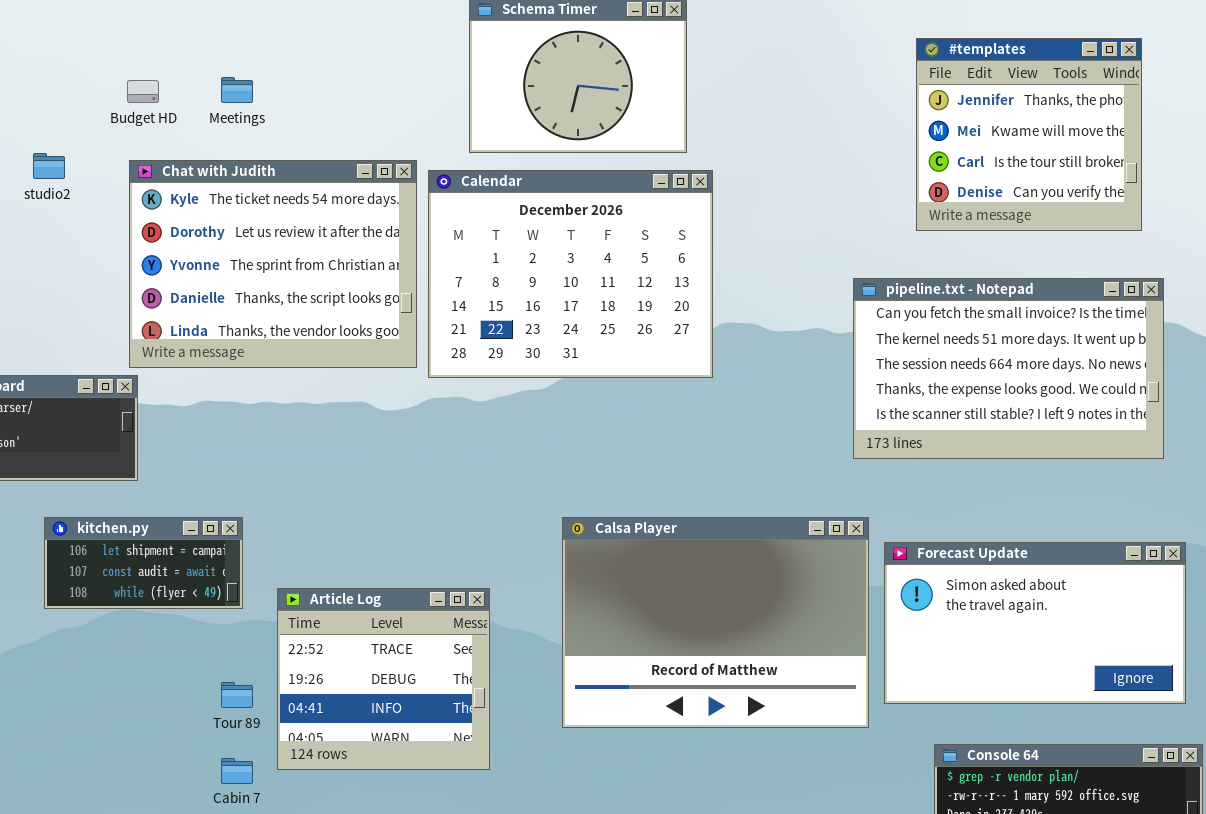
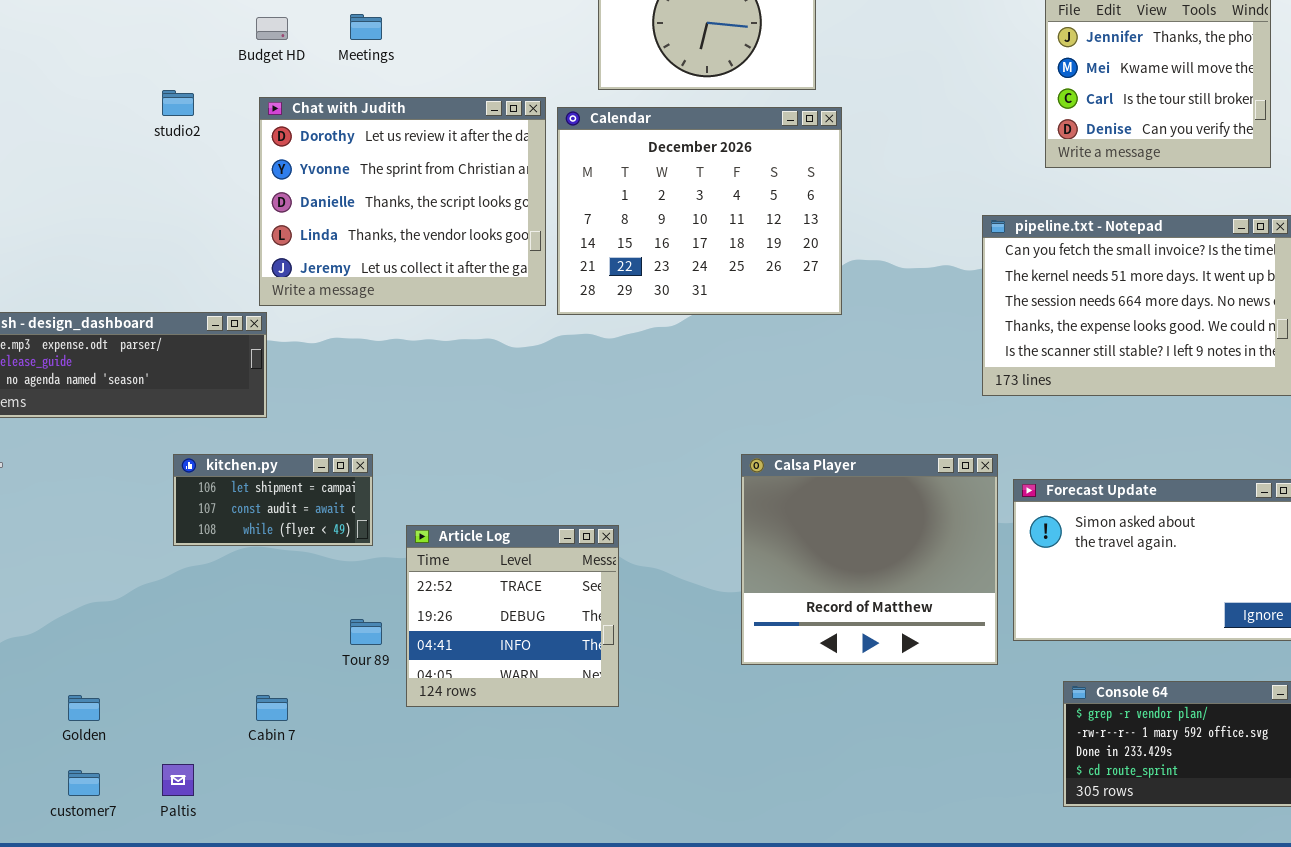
Chat with Judith: [129,160,417,368] -> [259,97,546,306], scrolled down 1 row
Calsa Player: [562,517,869,728] -> [741,454,998,665], resized
Cabin 7: [221,758,253,784] -> [256,695,288,721], moved

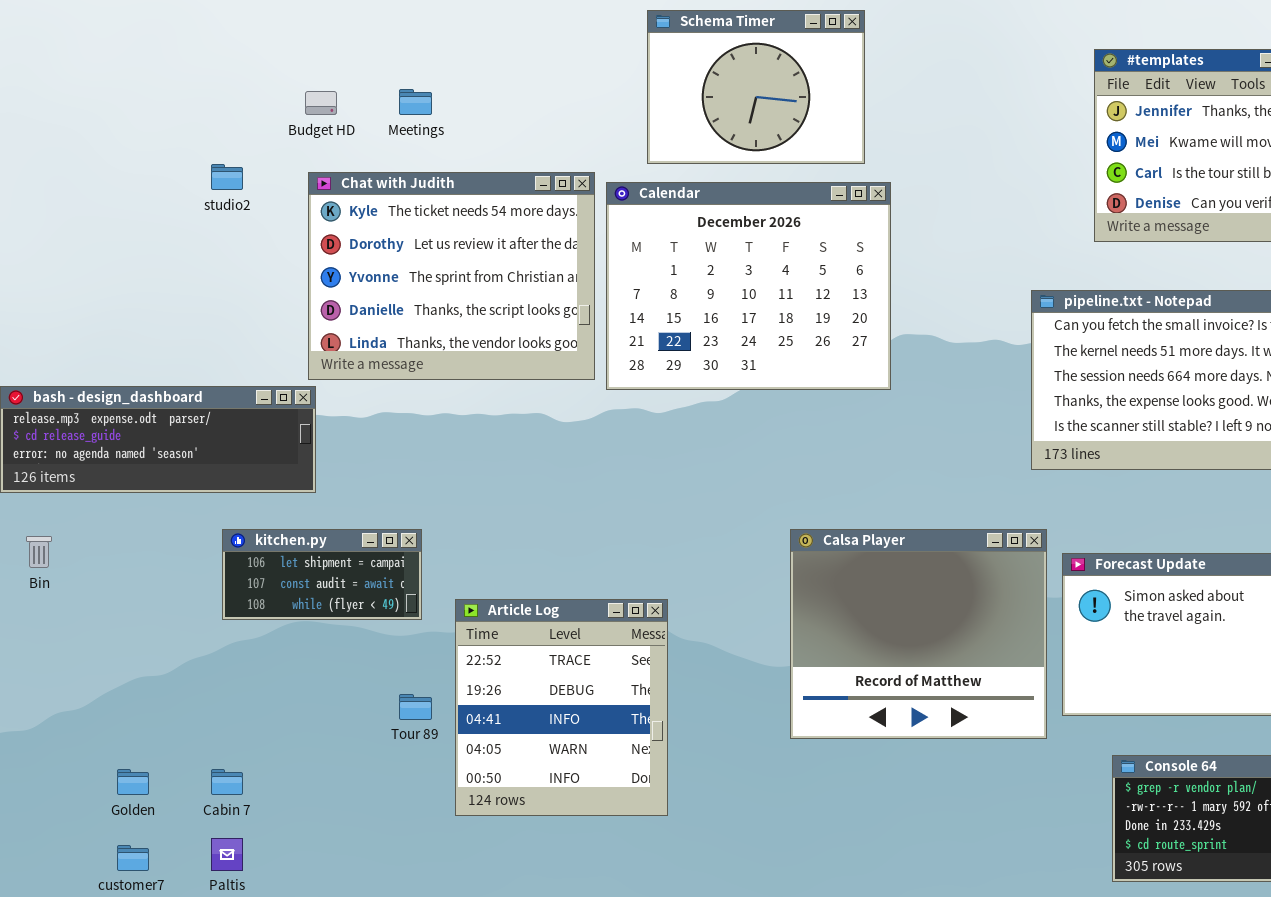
Chat with Judith: [259,97,546,306] -> [308,172,595,380], scrolled up 1 row
Article Log: [406,525,619,707] -> [455,599,668,816], resized
Cabin 7: [256,695,288,721] -> [211,769,243,795], moved

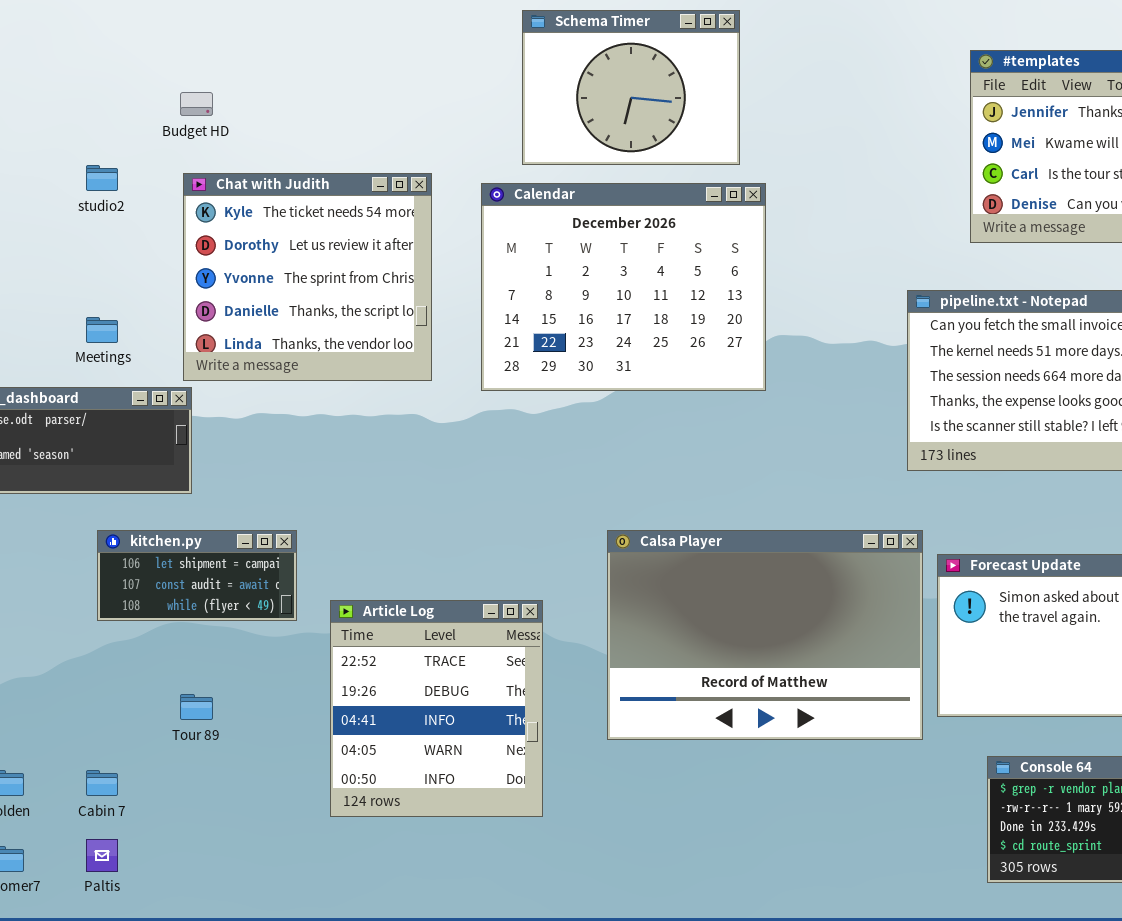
Meetings: [399,89,432,115] -> [86,317,118,343], moved
Chat with Judith: [308,172,595,380] -> [183,173,432,381], resized
Calsa Player: [790,529,1047,739] -> [607,530,923,740], resized
Tour 89: [399,694,432,720] -> [180,694,213,720], moved

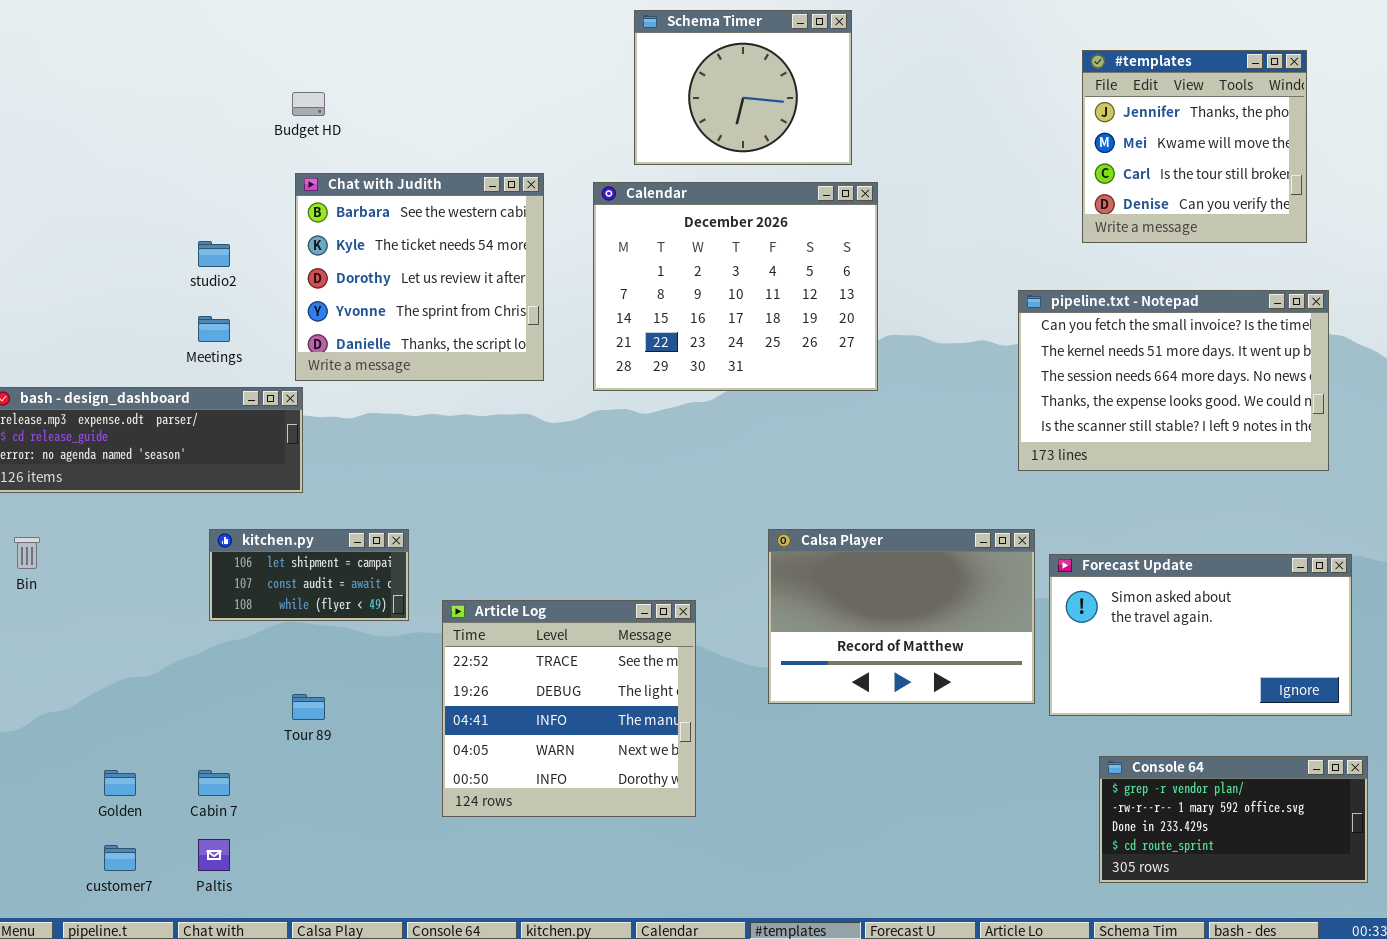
studio2: [86,165,118,191] -> [198,241,230,267], moved
Chat with Judith: [183,173,432,381] -> [295,173,544,381], scrolled up 1 row
Calsa Player: [607,530,923,740] -> [768,529,1035,704], resized
Article Log: [330,600,543,817] -> [442,600,696,817], resized

